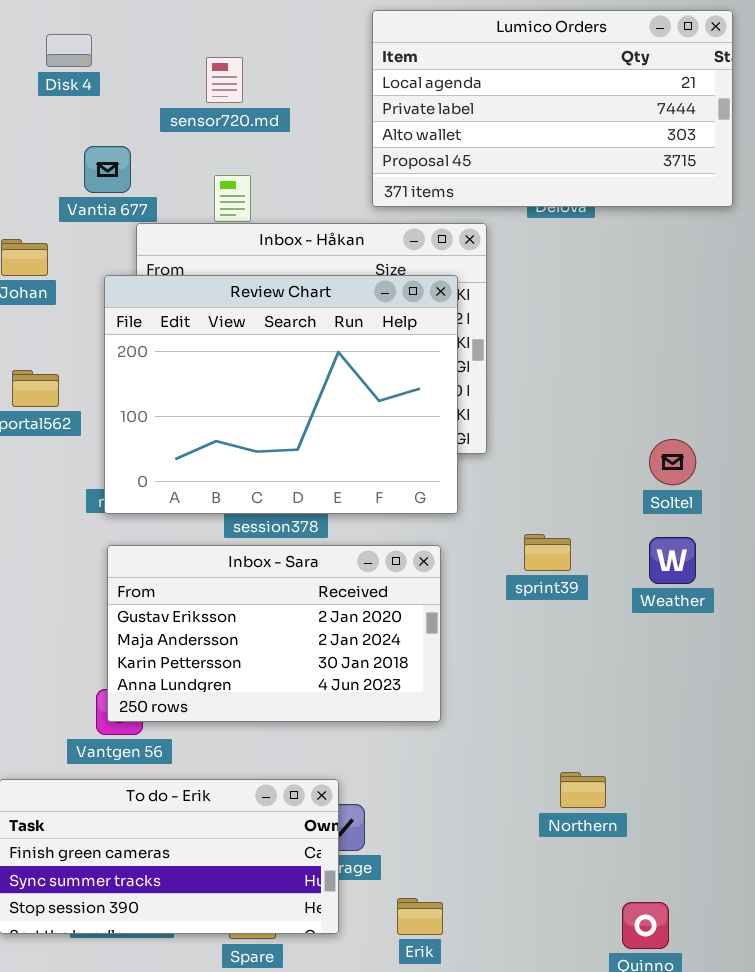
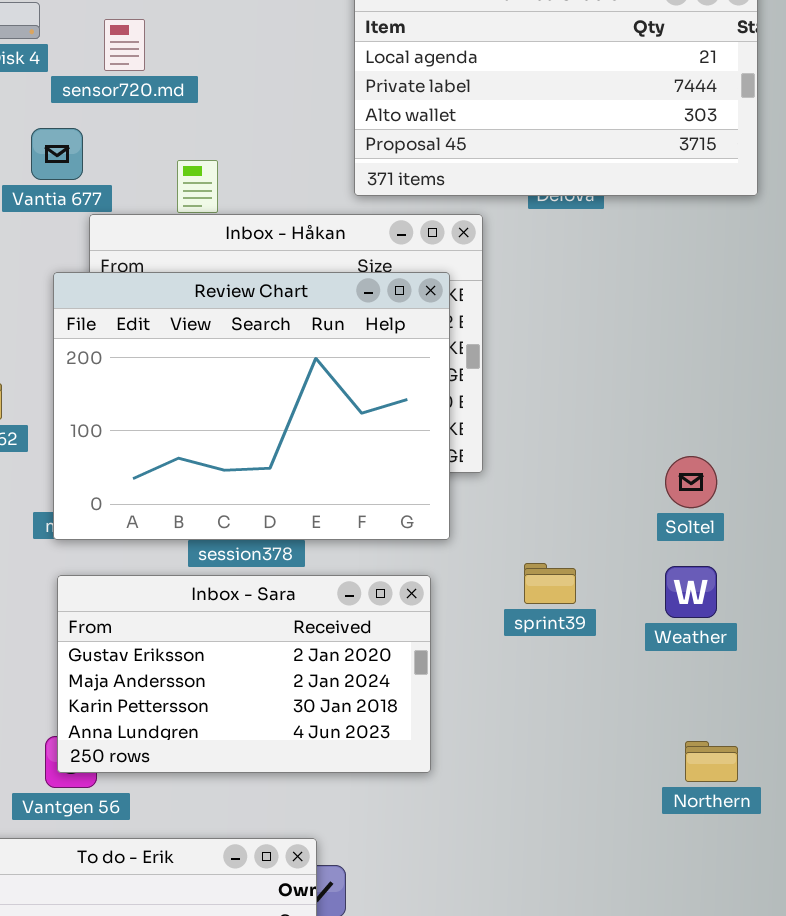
sensor720.md: [206,57,243,103] -> [104,19,145,71], moved
Northern: [560,772,606,808] -> [685,741,738,782], moved

